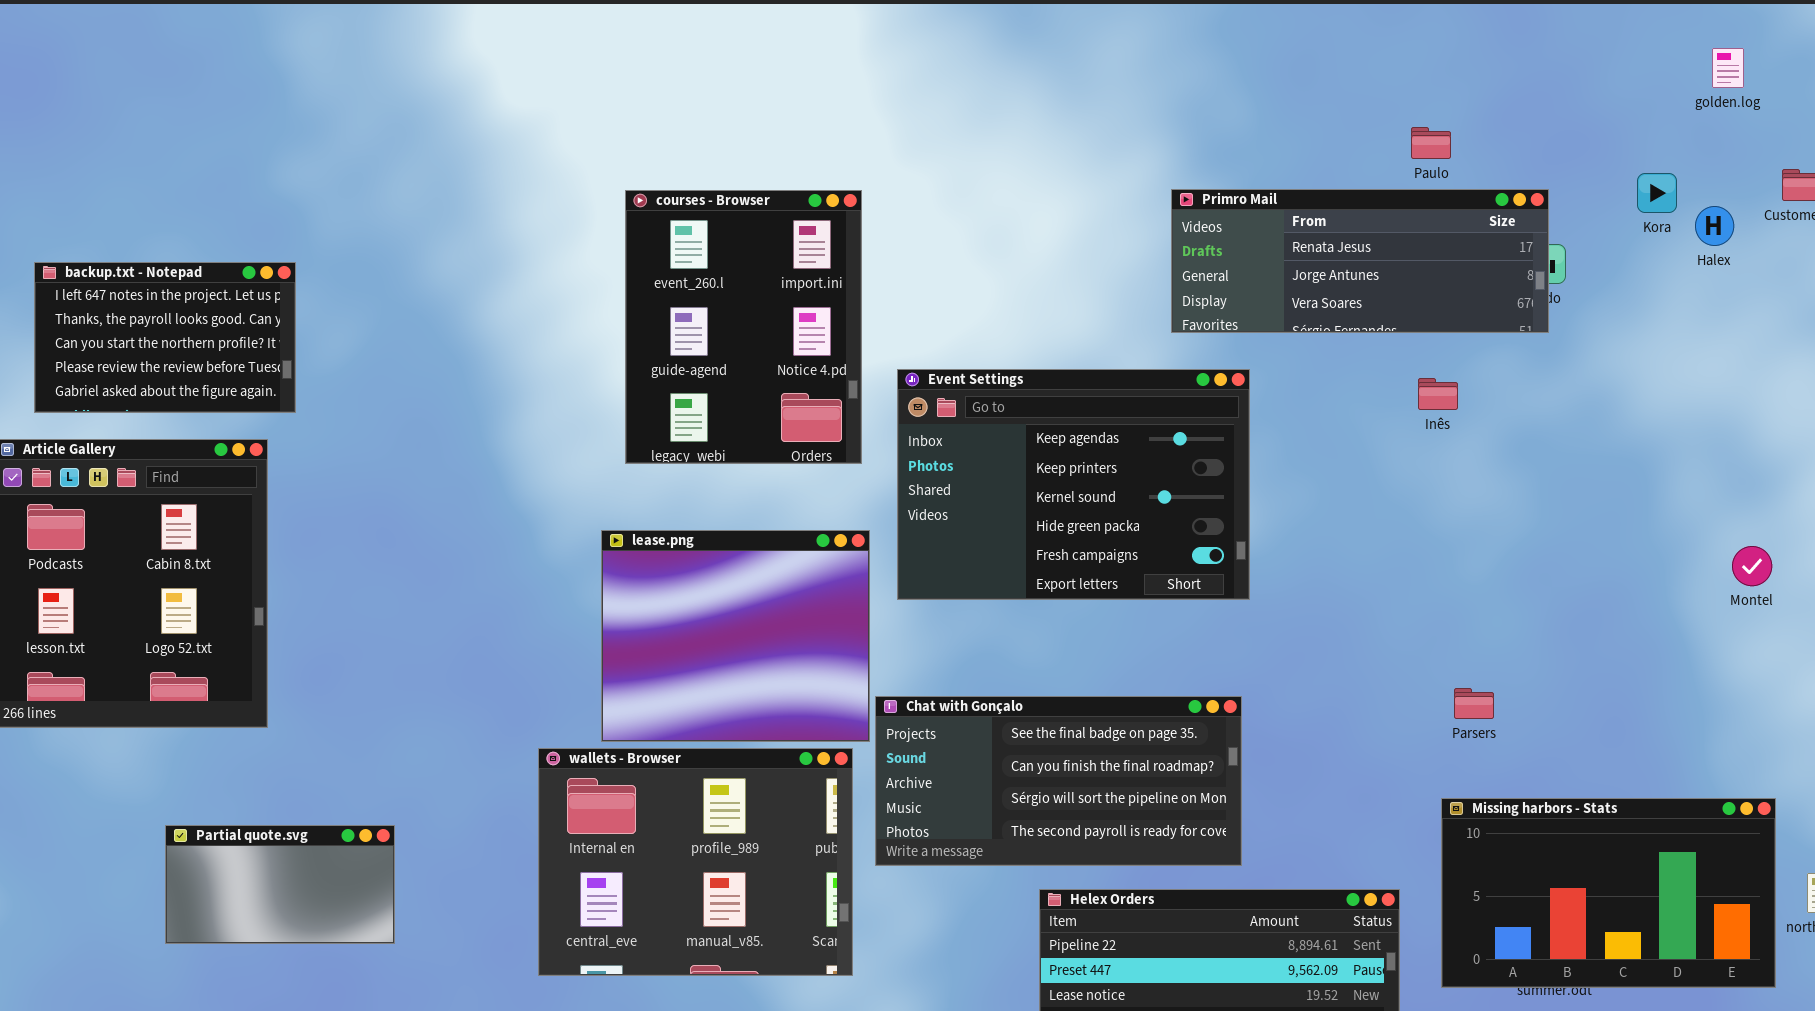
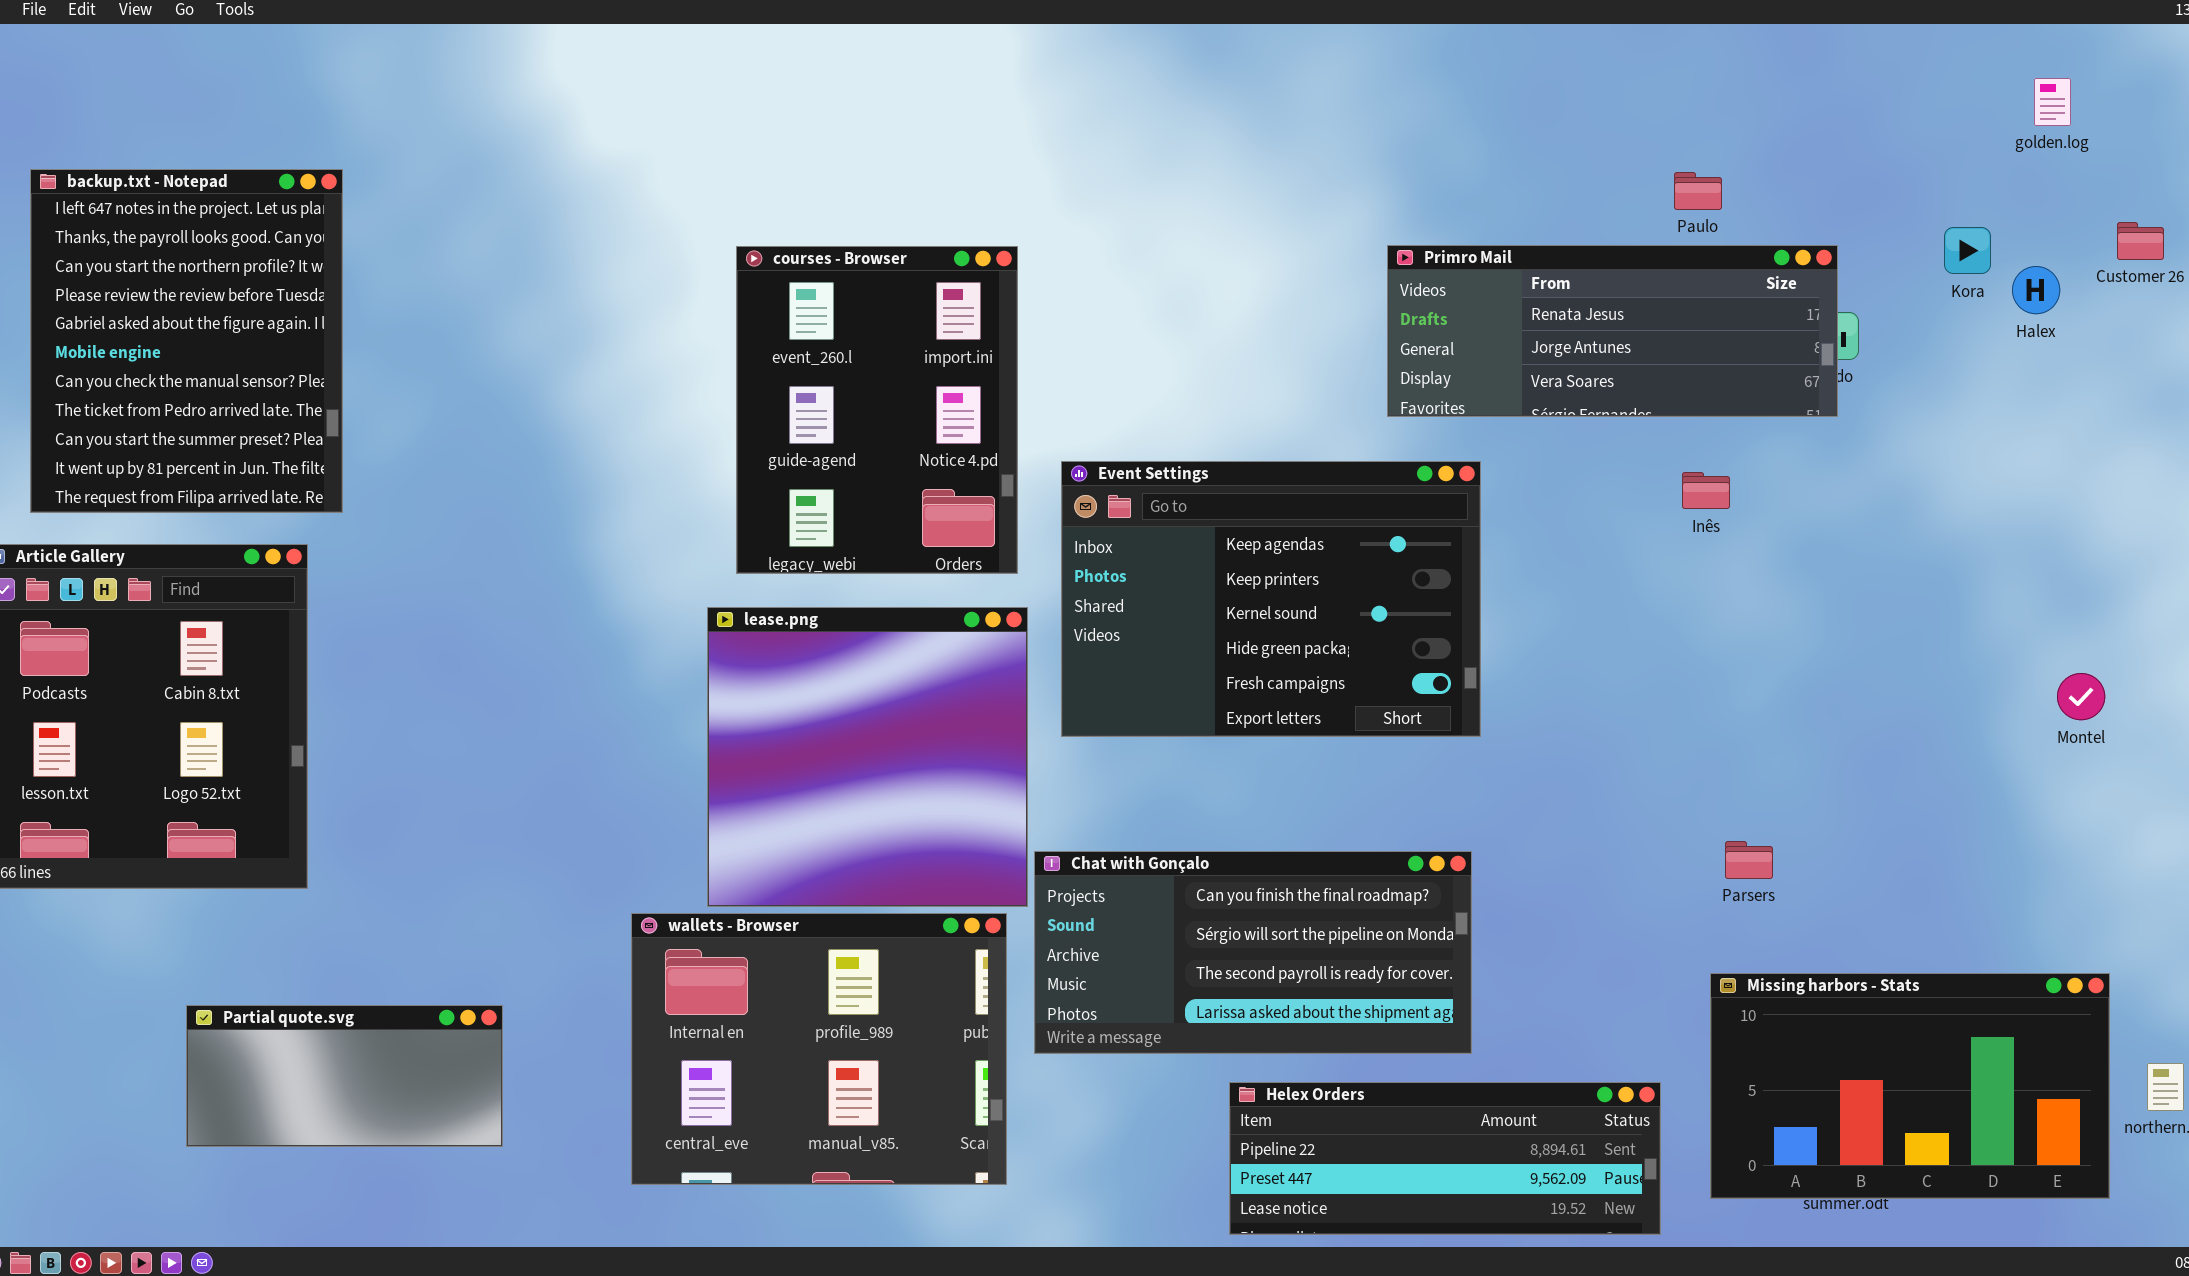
backup.txt - Notepad: [34,262,296,413] -> [30,169,343,513], resized
lease.png: [601,530,870,742] -> [707,607,1028,907], resized
Chat with Gonçalo: [875,696,1242,866] -> [1034,851,1472,1054], scrolled down 1 row
Partial quote.svg: [165,825,395,944] -> [186,1005,503,1147], resized

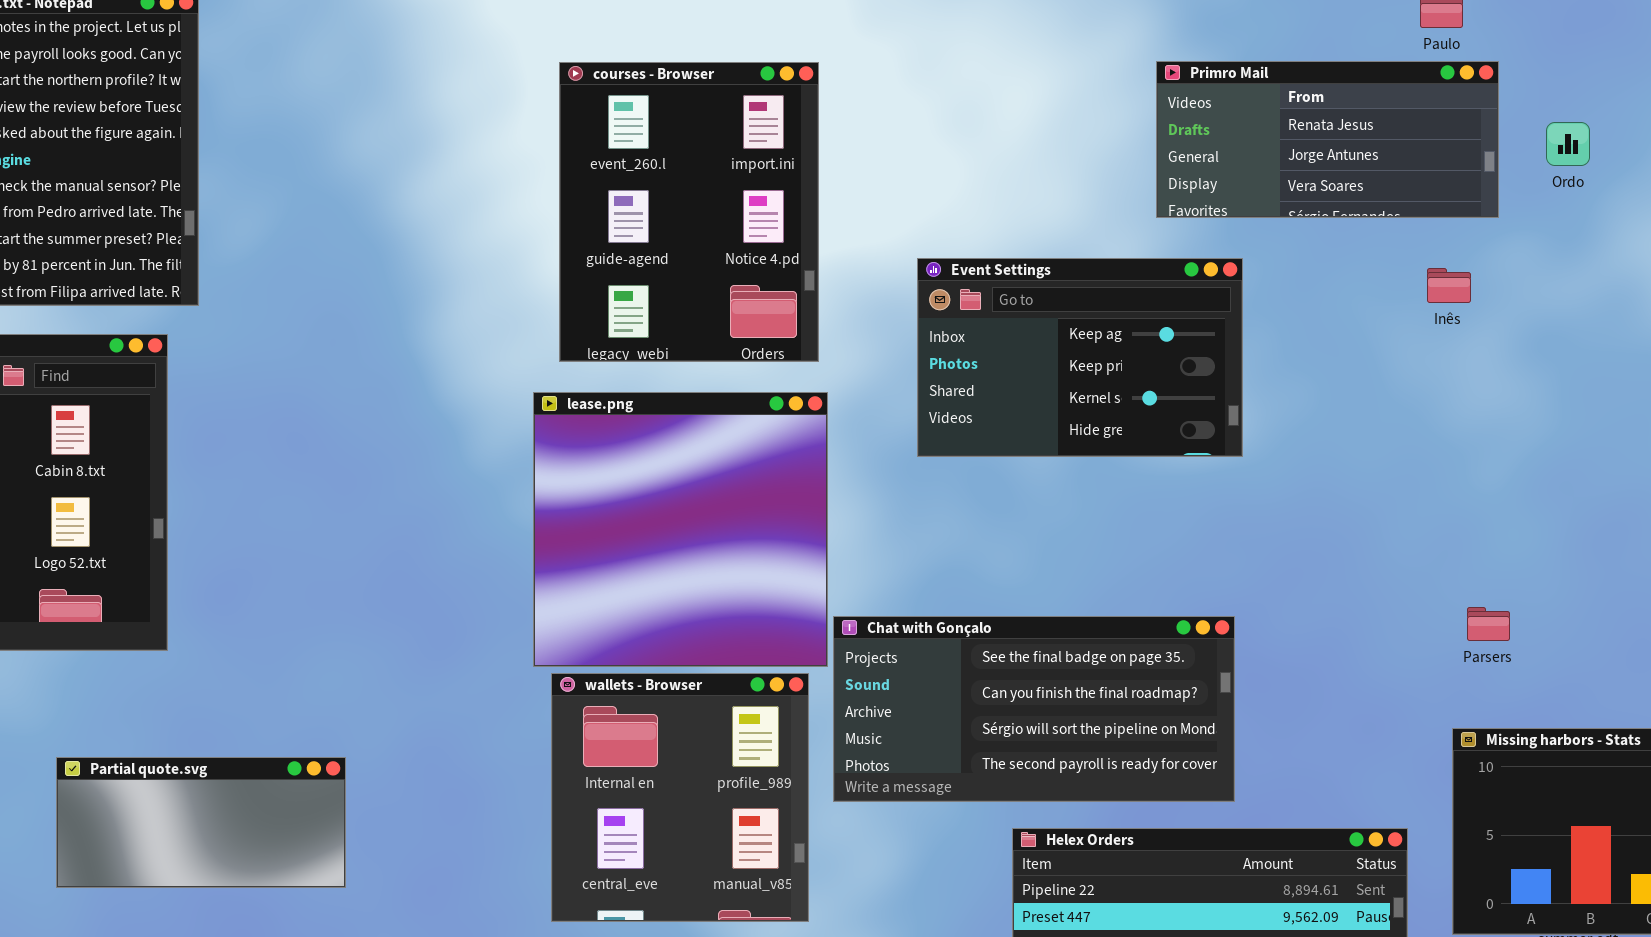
Primro Mail: [1387,245,1838,417] -> [1156,61,1499,218], resized
Event Settings: [1061,461,1481,737] -> [917,258,1243,457], resized
Chat with Gonçalo: [1034,851,1472,1054] -> [833,616,1235,802], scrolled up 1 row
wallets - Browser: [631,913,1007,1185] -> [551,673,809,922], resized

